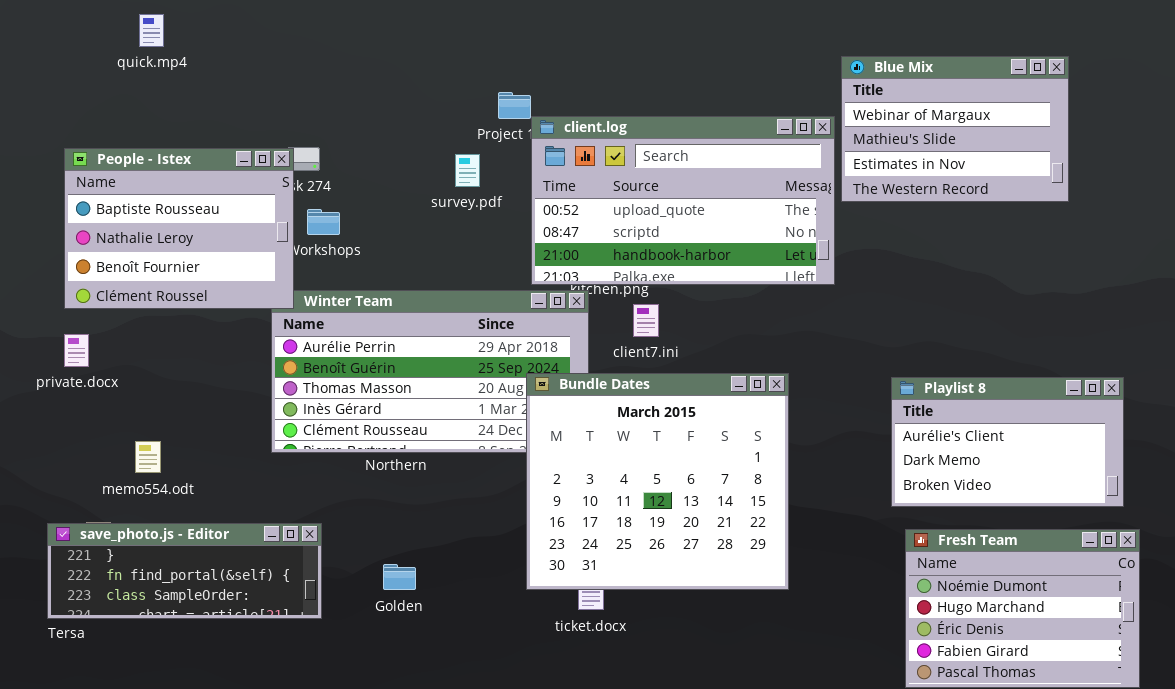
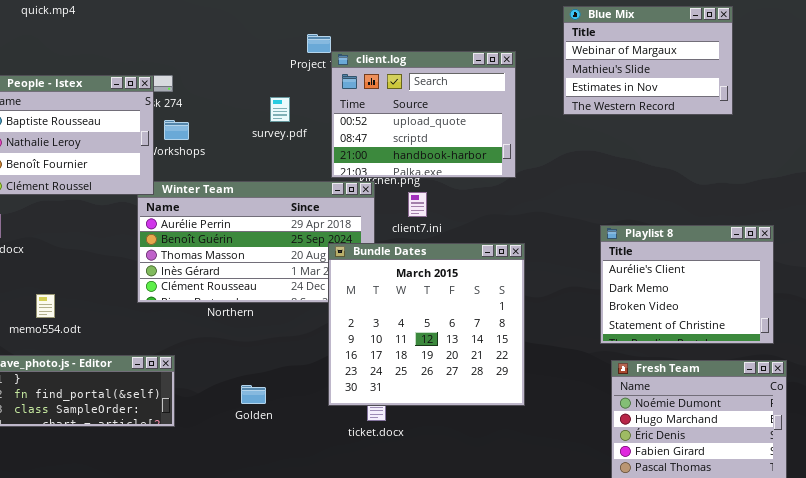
client.log: [531,116,835,285] -> [331,51,516,178], resized
survey.pdf: [455,154,480,187] -> [270,97,290,122], moved
Playlist 8: [891,377,1124,507] -> [600,225,774,344], resized
Golden: [383,564,416,590] -> [241,385,266,404], moved

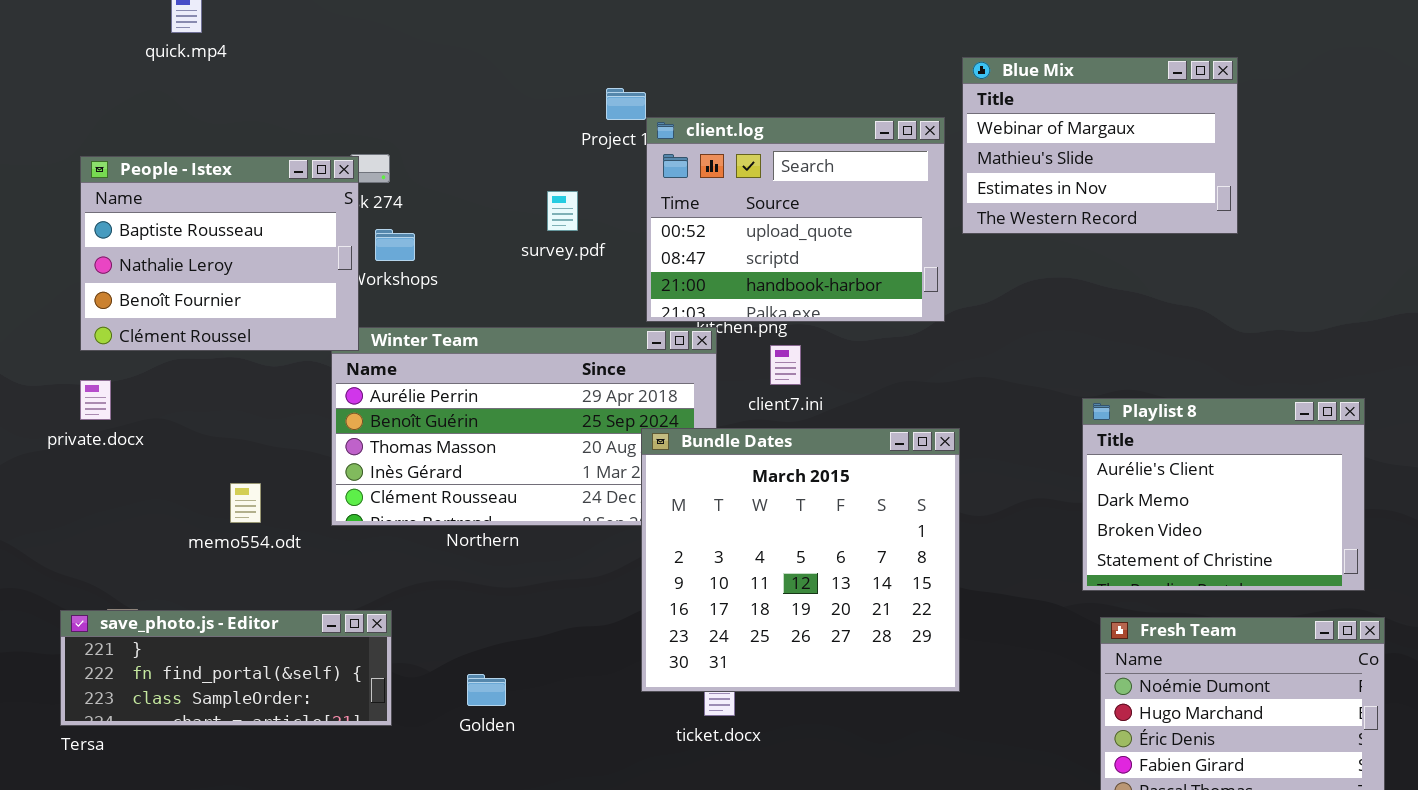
Blue Mix: [563,6,733,115] -> [962,57,1238,234], moved
memo554.odt: [36,294,55,318] -> [230,483,261,523], moved
Golden: [241,385,266,404] -> [467,674,506,706], moved

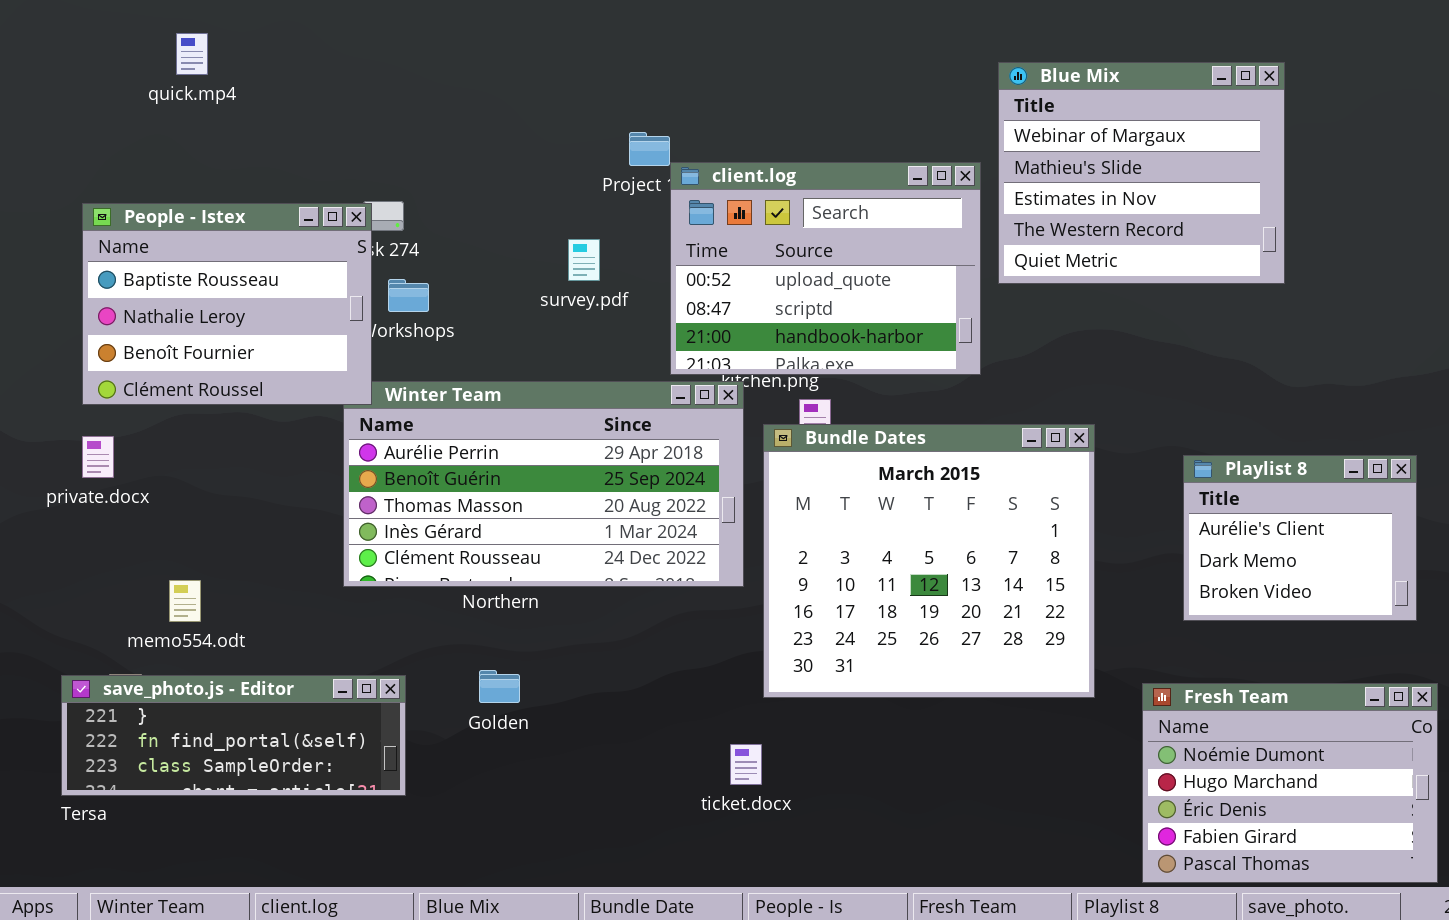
Blue Mix: [962,57,1238,234] -> [998,62,1285,284], resized
Playlist 8: [1082,398,1365,591] -> [1183,455,1417,621], resized
Bundle Dates: [641,428,960,692] -> [763,424,1095,698], moved
memo554.odt: [230,483,261,523] -> [169,580,201,622], moved
Golden: [467,674,506,706] -> [479,670,520,703], moved

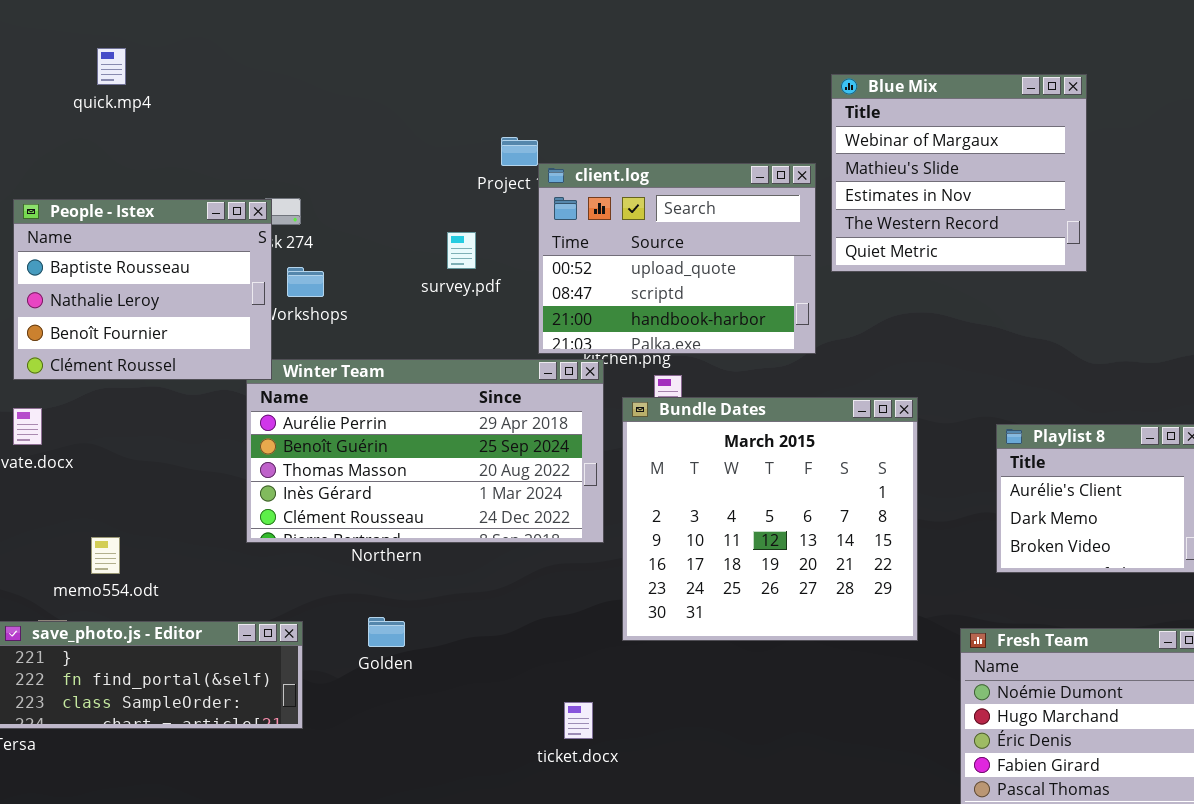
ticket.docx: [730,744,762,785] -> [564,702,593,739], moved

